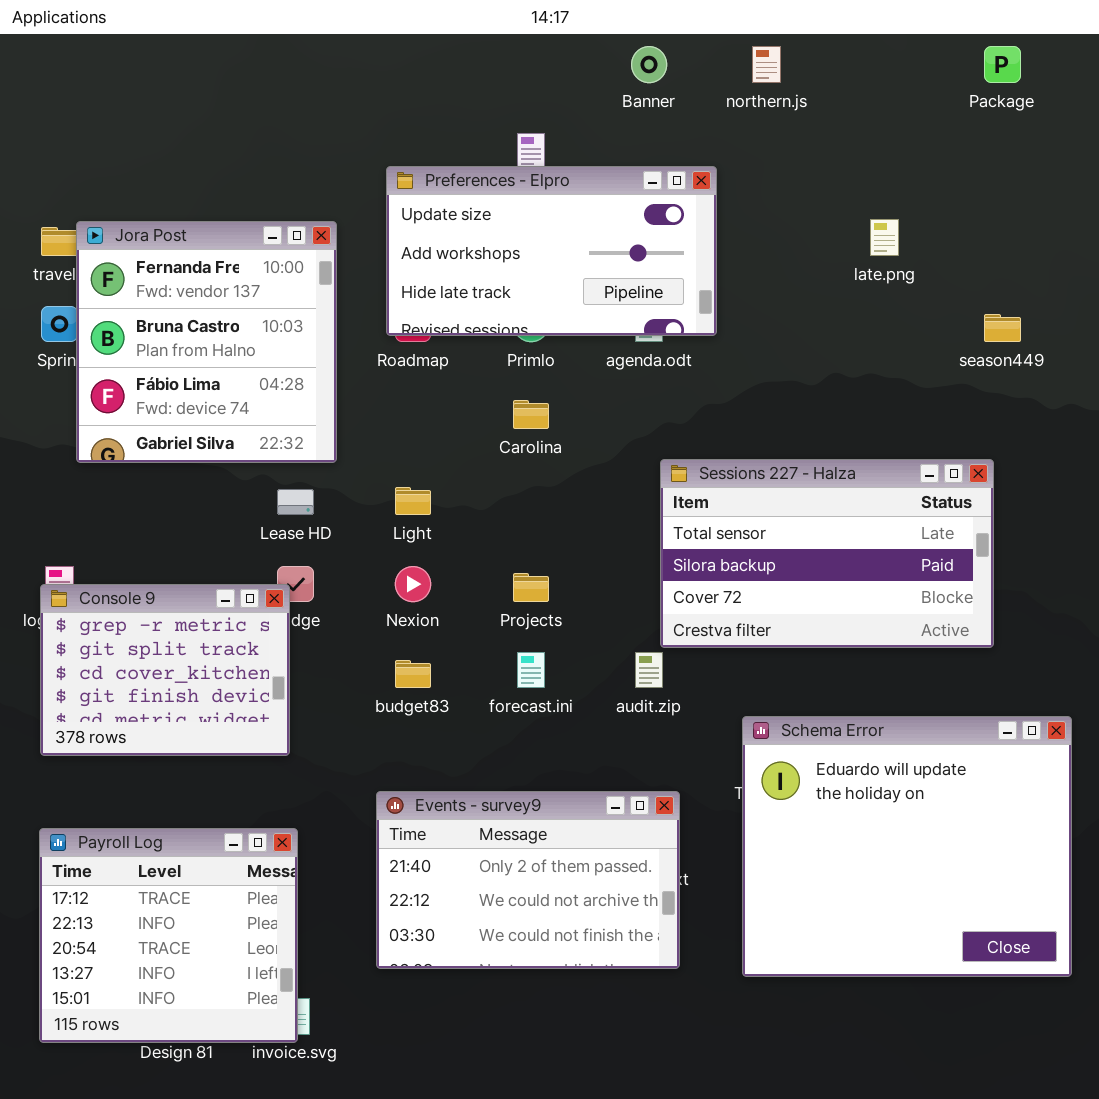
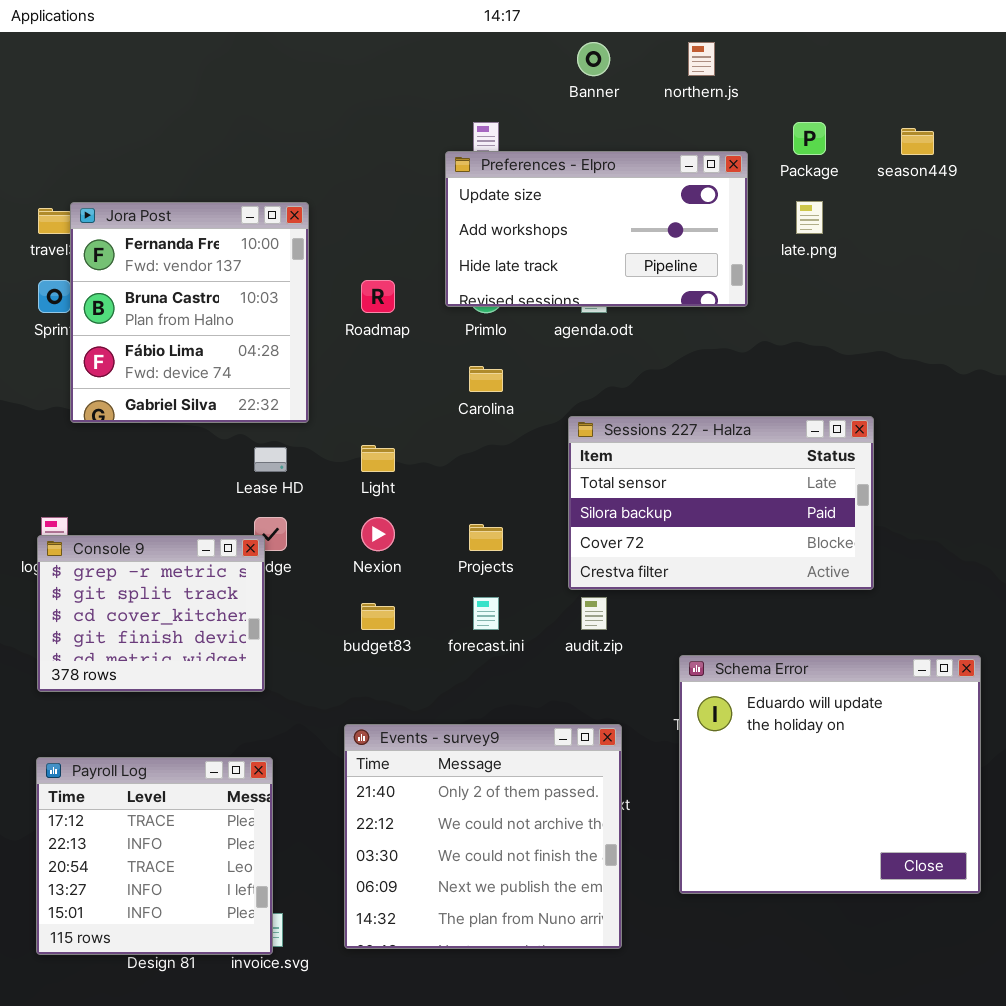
Package: [984,46,1021,83] -> [793,122,826,155], moved
Preferences - Elpro: [386,166,717,336] -> [445,151,748,307], moved
season449: [984,314,1021,342] -> [901,128,934,155], moved
Sessions 227 - Halza: [660,459,994,648] -> [568,416,874,590], moved
Events - survey9: [376,791,680,969] -> [344,724,622,949], resized

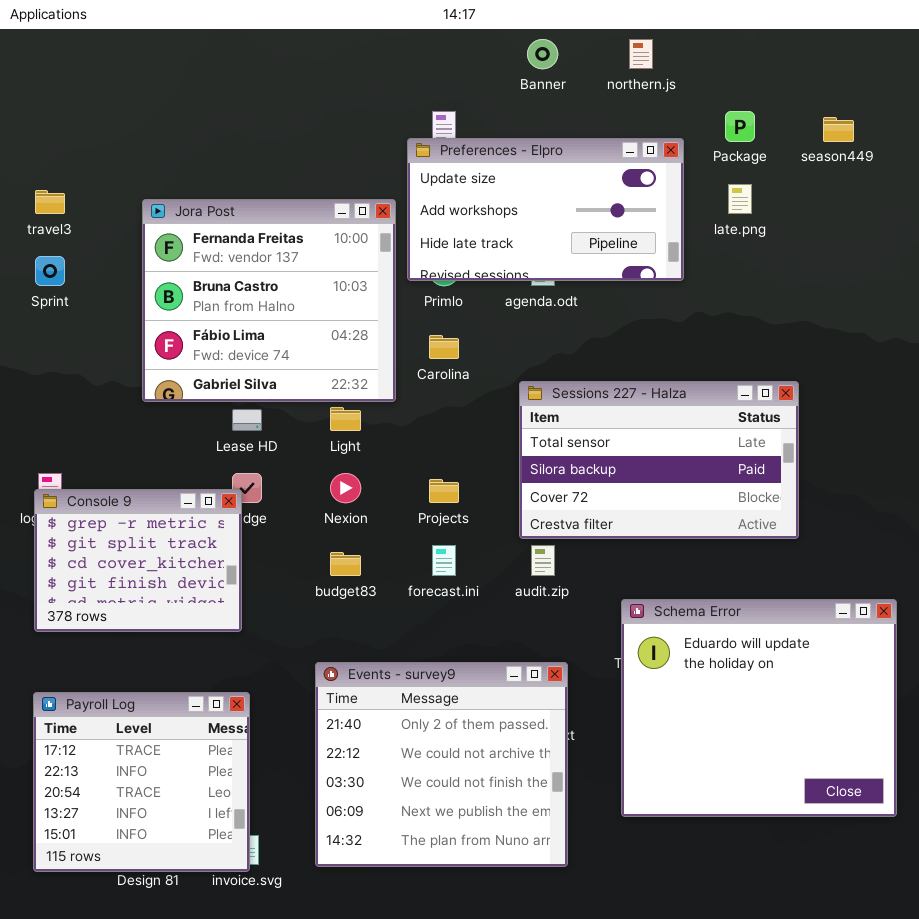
Jora Post: [70,202,309,423] -> [142,199,396,402], moved, resized

